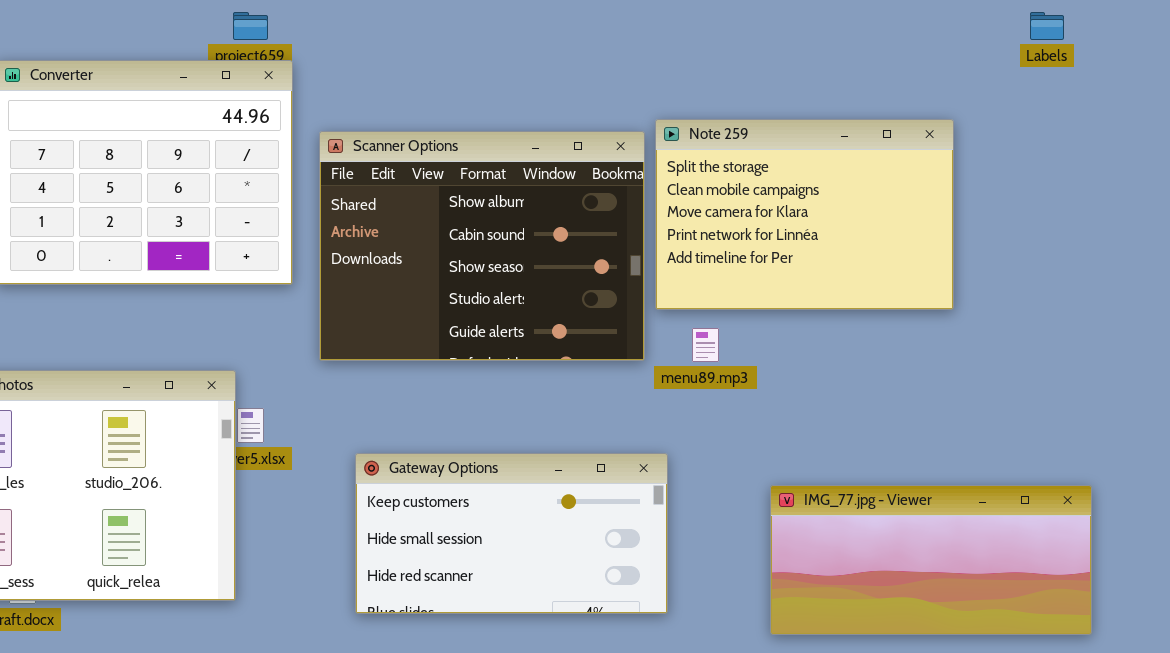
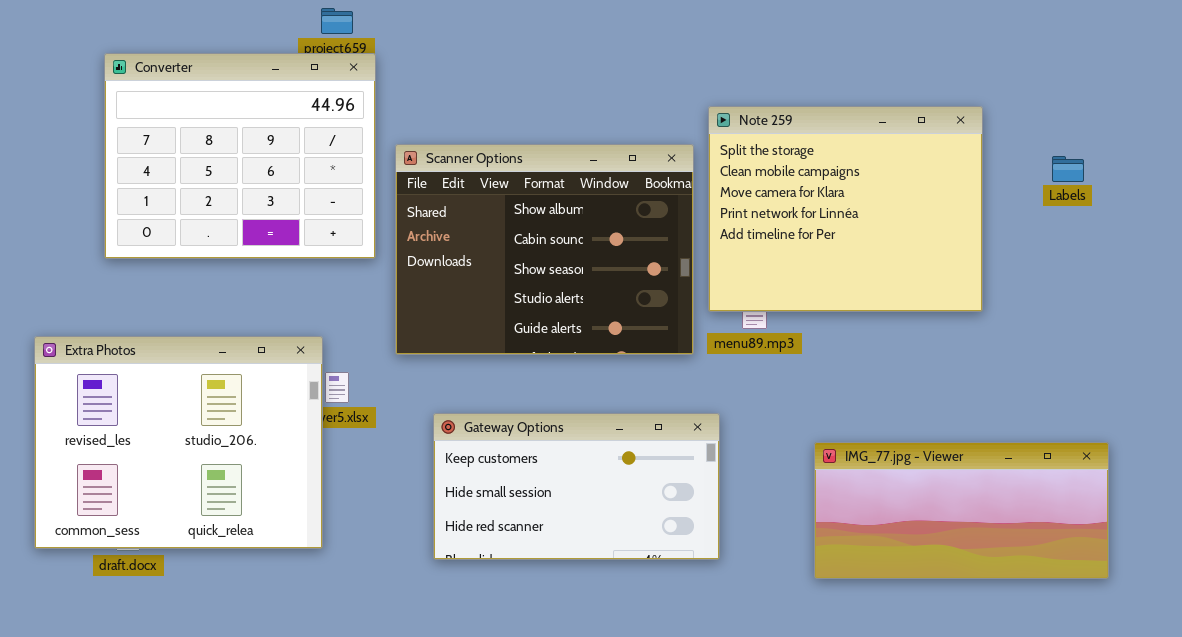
Labels: [1030,12,1064,40] -> [1052,156,1084,182], moved
Note 259: [655,119,954,310] -> [708,106,983,312], resized
Scanner Options: [319,131,645,361] -> [395,144,694,355], moved

